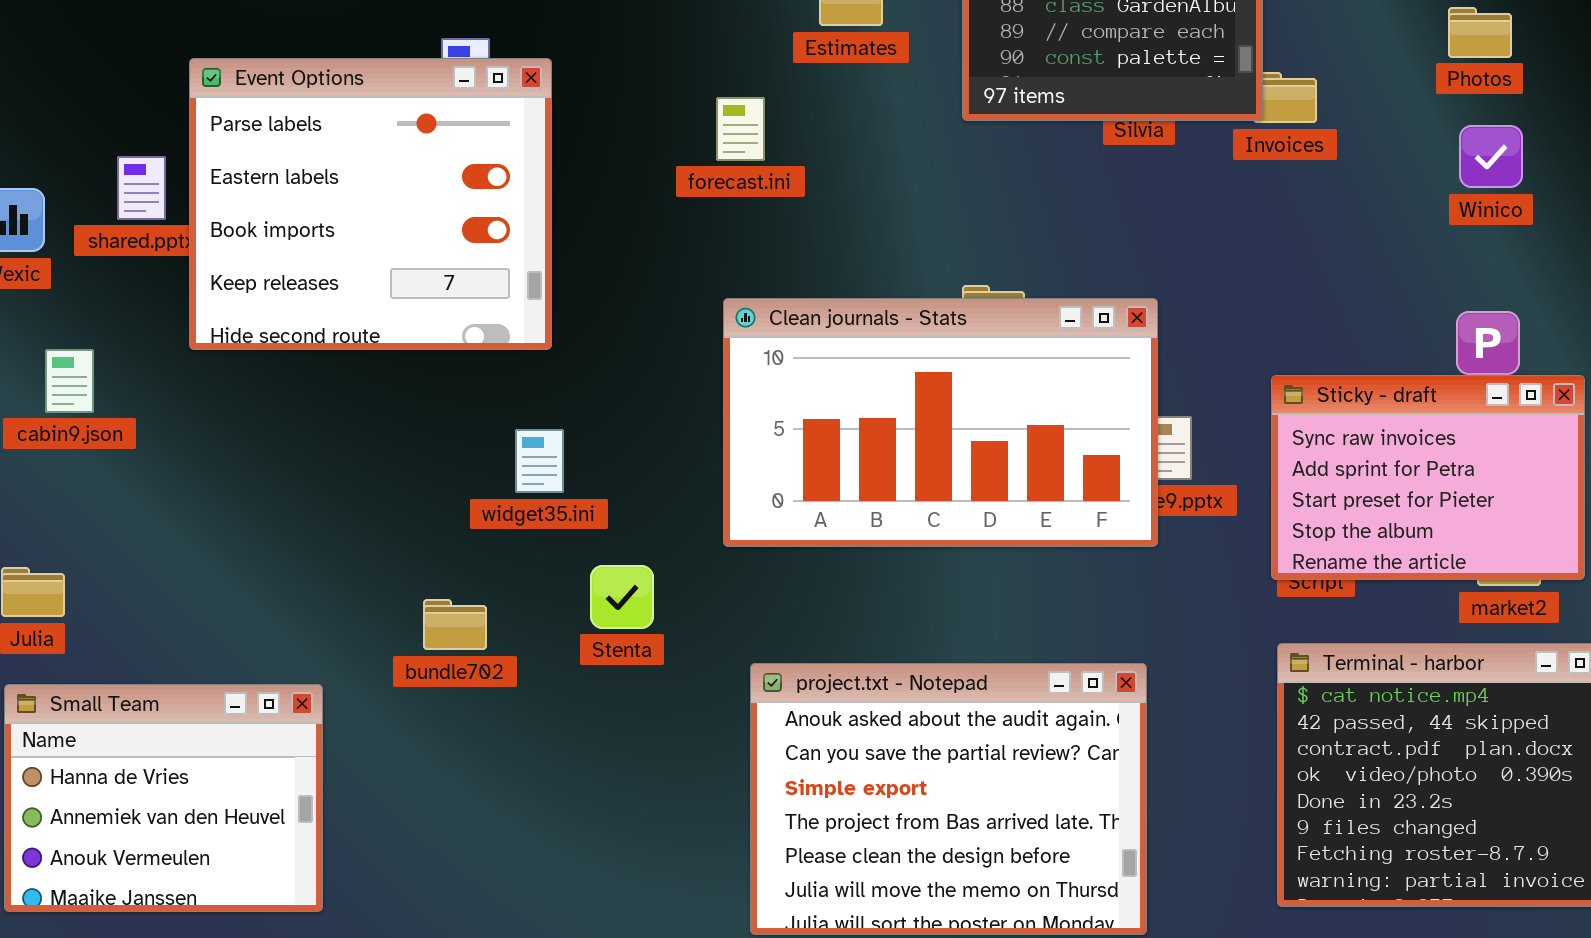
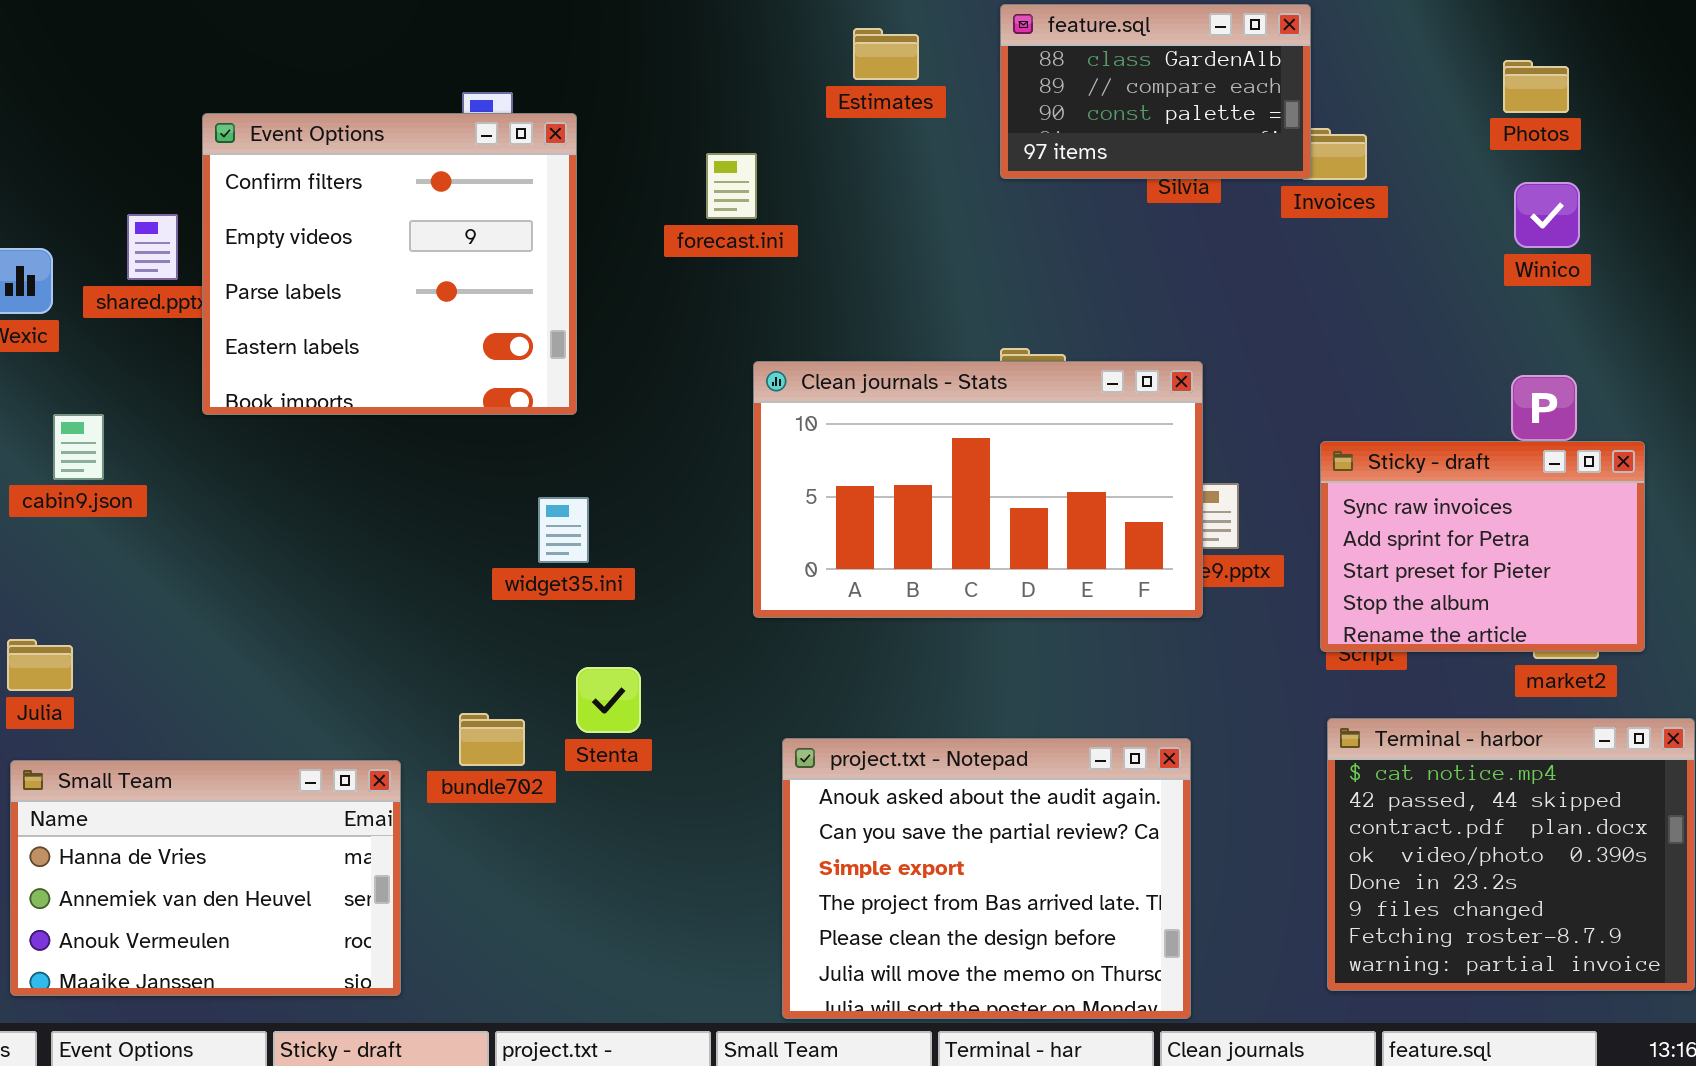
Event Options: [189,58,552,350] -> [202,113,577,415], scrolled up 2 rows
forecast.ini: [716,97,765,161] -> [706,153,757,219], moved
Stenta: [590,565,654,629] -> [576,667,641,733], moved
bundle702: [423,599,487,650] -> [459,713,525,766], moved
Small Team: [4,684,323,912] -> [10,760,401,996], resized

